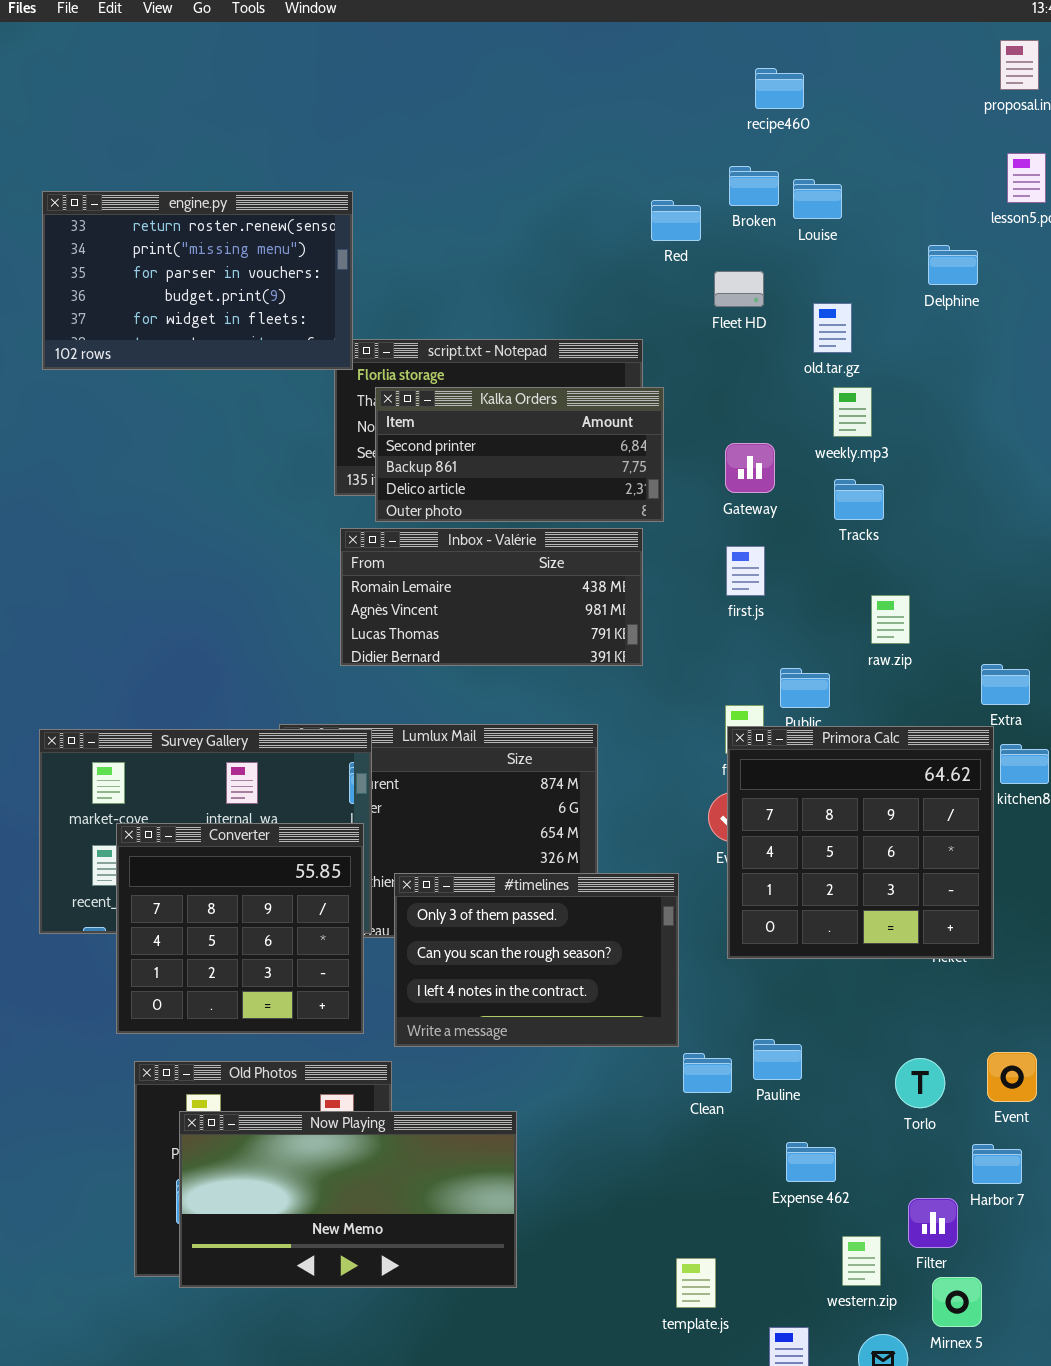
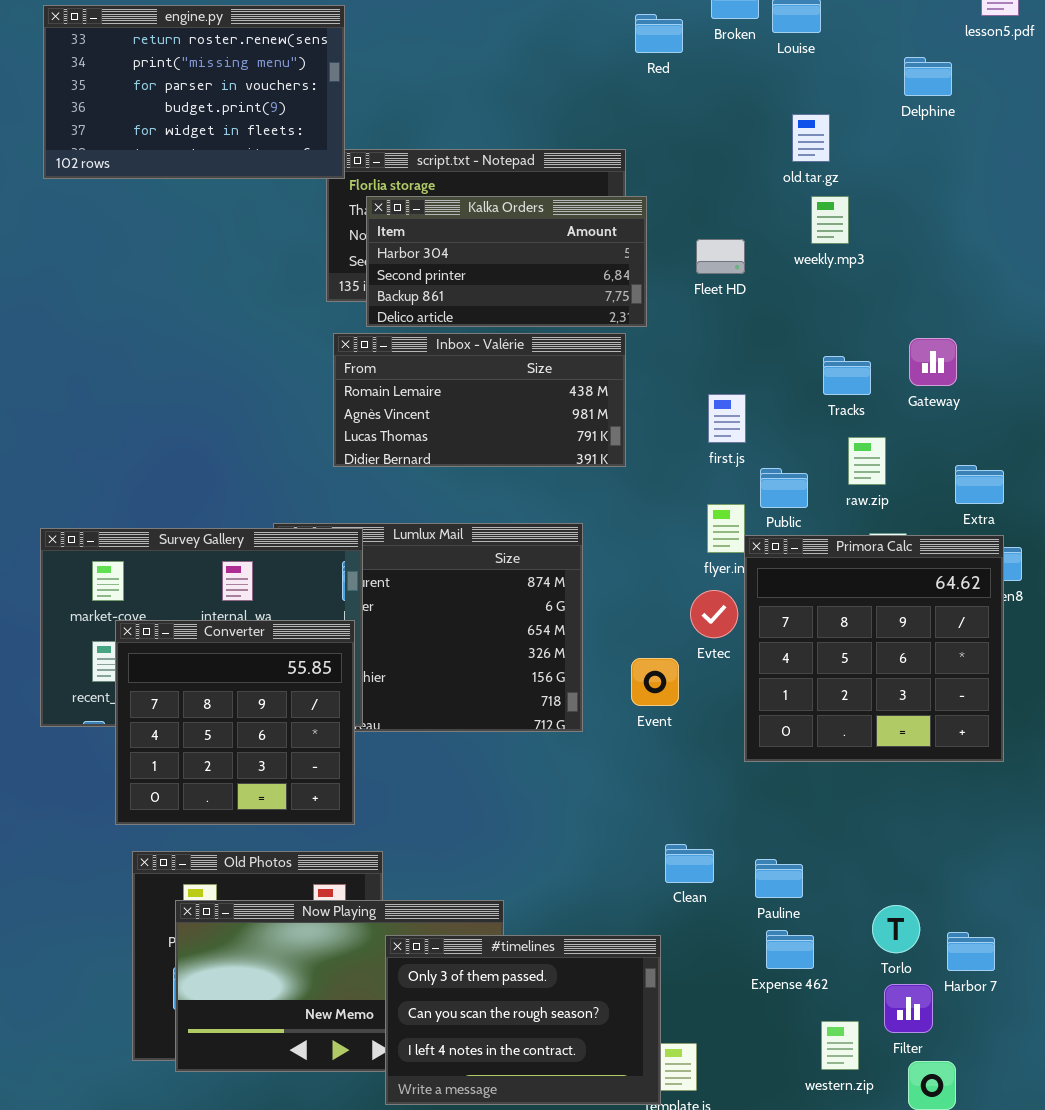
Fleet HD: [714,271,764,307] -> [696,239,745,274], moved
Kalka Orders: [375,387,664,522] -> [366,196,647,327], scrolled up 1 row
Gateway: [725,443,775,493] -> [909,338,957,386], moved
Tracks: [834,479,884,520] -> [823,356,871,395], moved
first.js: [726,546,765,596] -> [708,394,746,443], moved
raw.zip: [871,595,910,644] -> [848,437,886,485], moved
Primora Calc: [727,726,994,959] -> [744,535,1004,762], moved
#timelines: [394,873,679,1047] -> [385,935,661,1105], moved
Pauline: [753,1039,802,1080] -> [755,859,803,898], moved
Event: [987,1052,1037,1102] -> [631,658,679,706], moved
Torlo: [895,1058,945,1108] -> [872,905,920,953], moved

